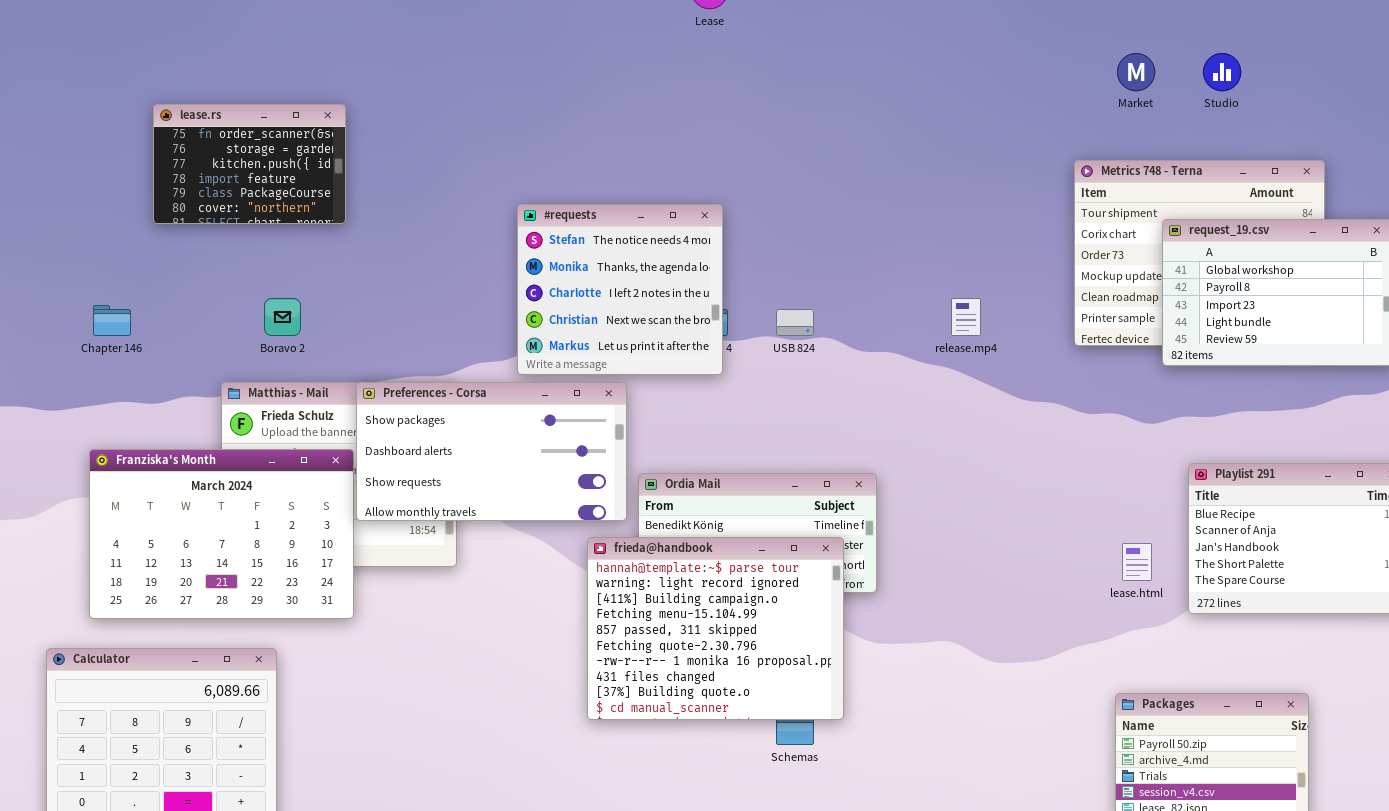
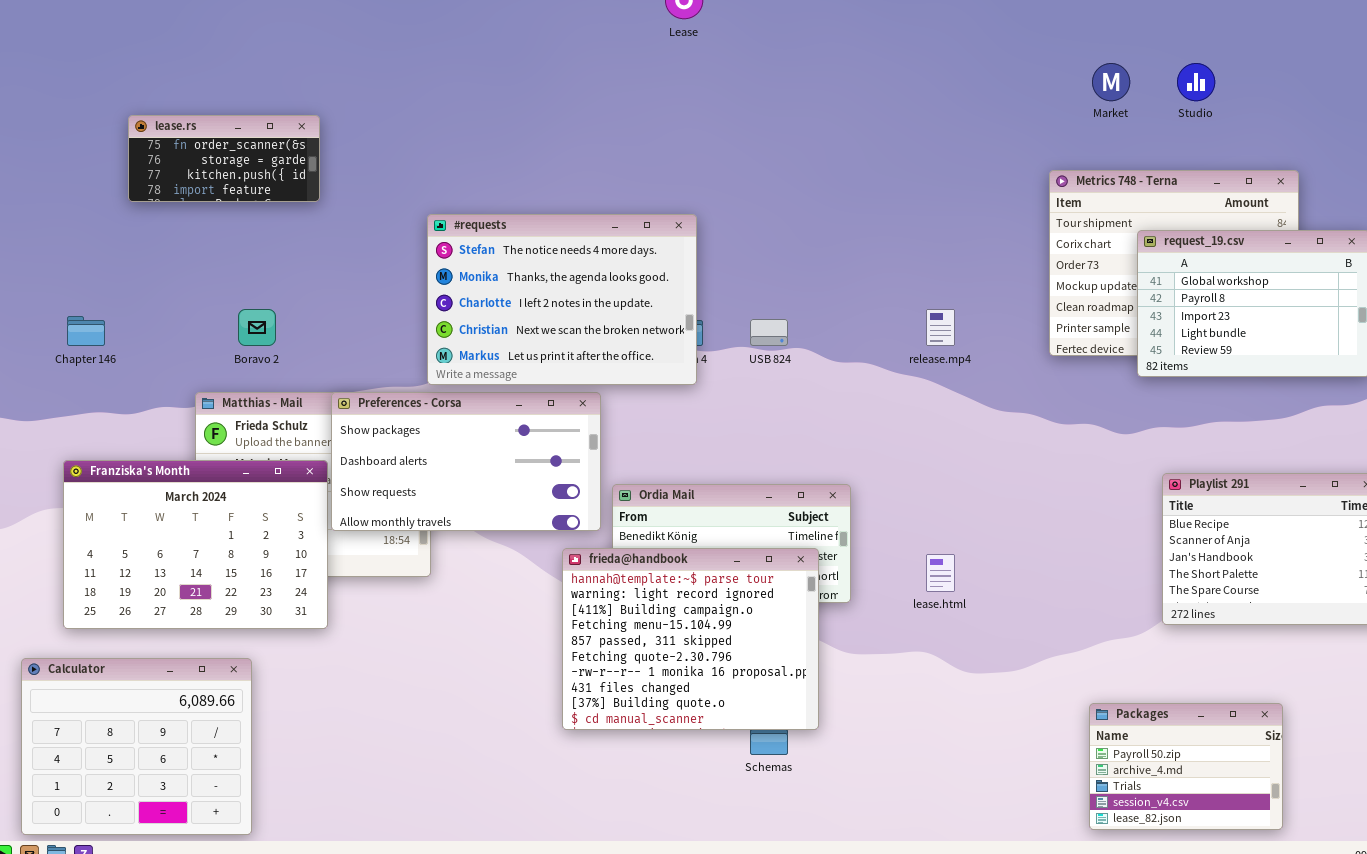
lease.rs: [153,104,346,224] -> [128,115,320,202], resized
#requests: [517,204,723,375] -> [427,214,697,385], resized
lease.html: [1122,543,1152,581] -> [926,554,955,592], moved

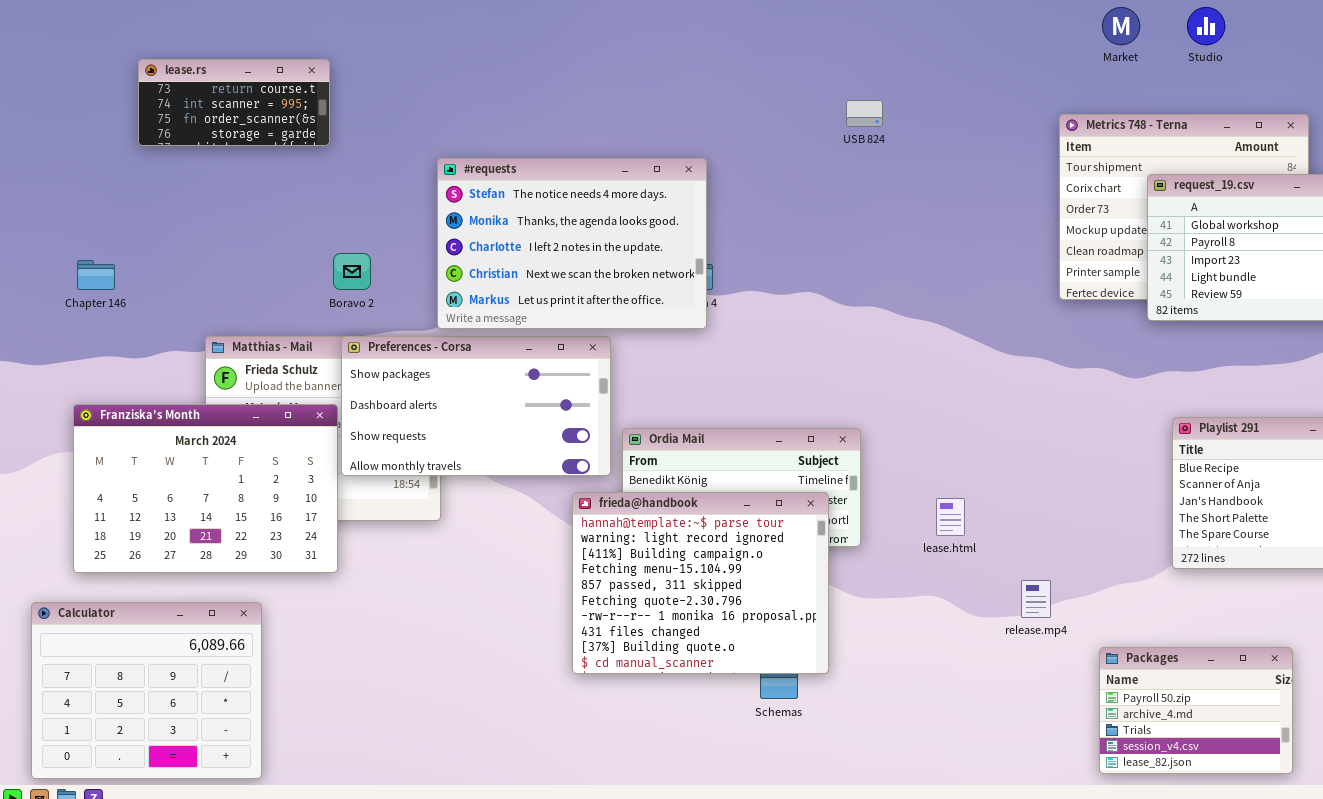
lease.rs: [128,115,320,202] -> [138,59,330,146], scrolled up 2 rows
Boravo 2: [238,309,276,346] -> [333,253,371,290], moved
release.mp4: [926,309,955,346] -> [1021,580,1051,618], moved
USB 824: [750,319,788,346] -> [846,100,883,127], moved

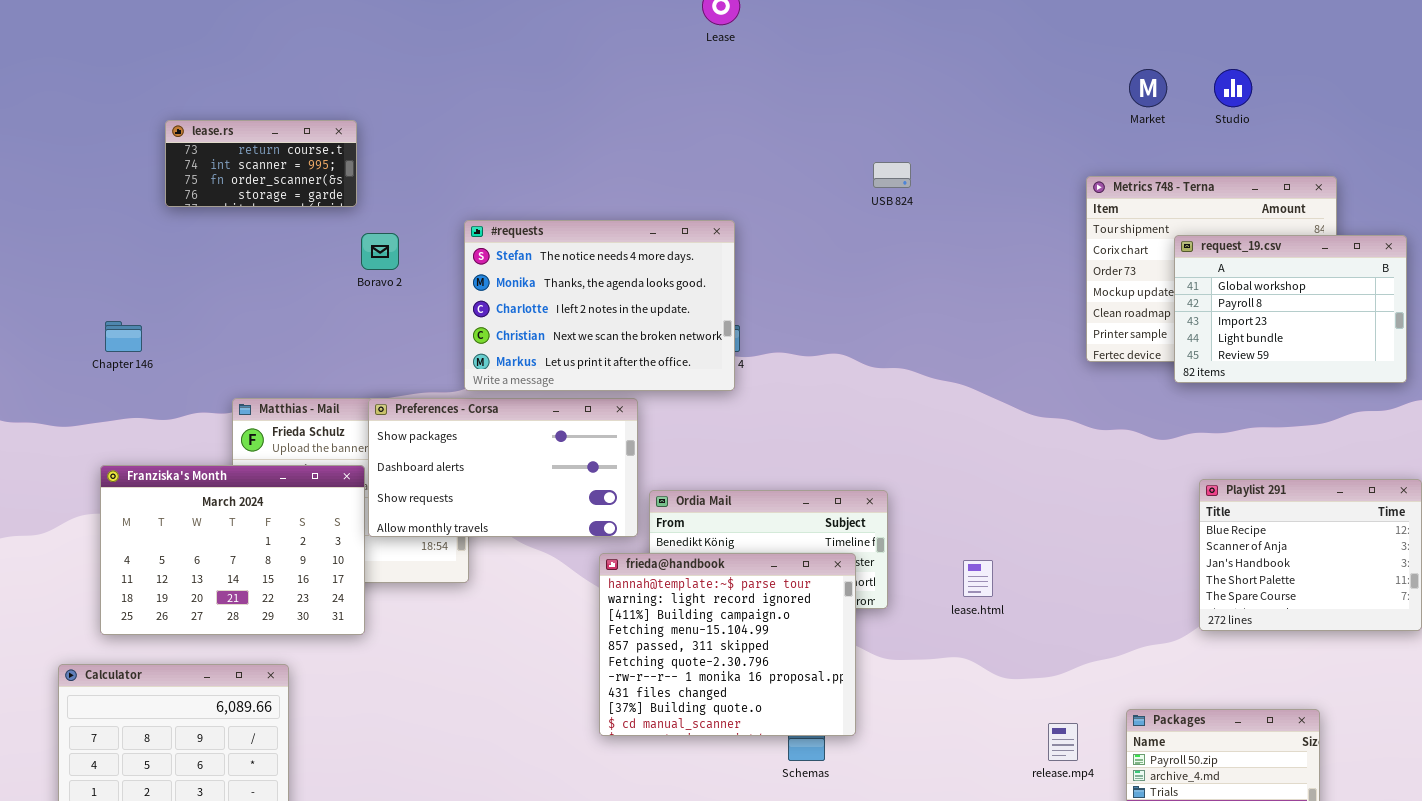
Boravo 2: [333,253,371,290] -> [361,233,399,270], moved
release.mp4: [1021,580,1051,618] -> [1048,723,1078,761], moved

